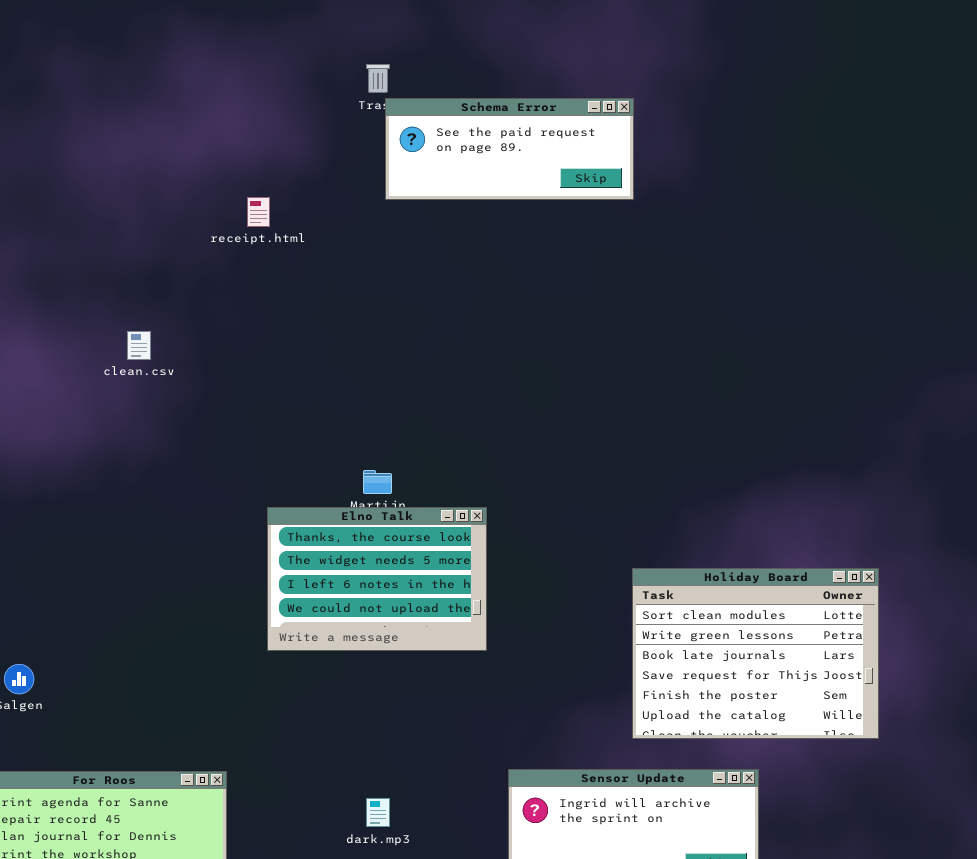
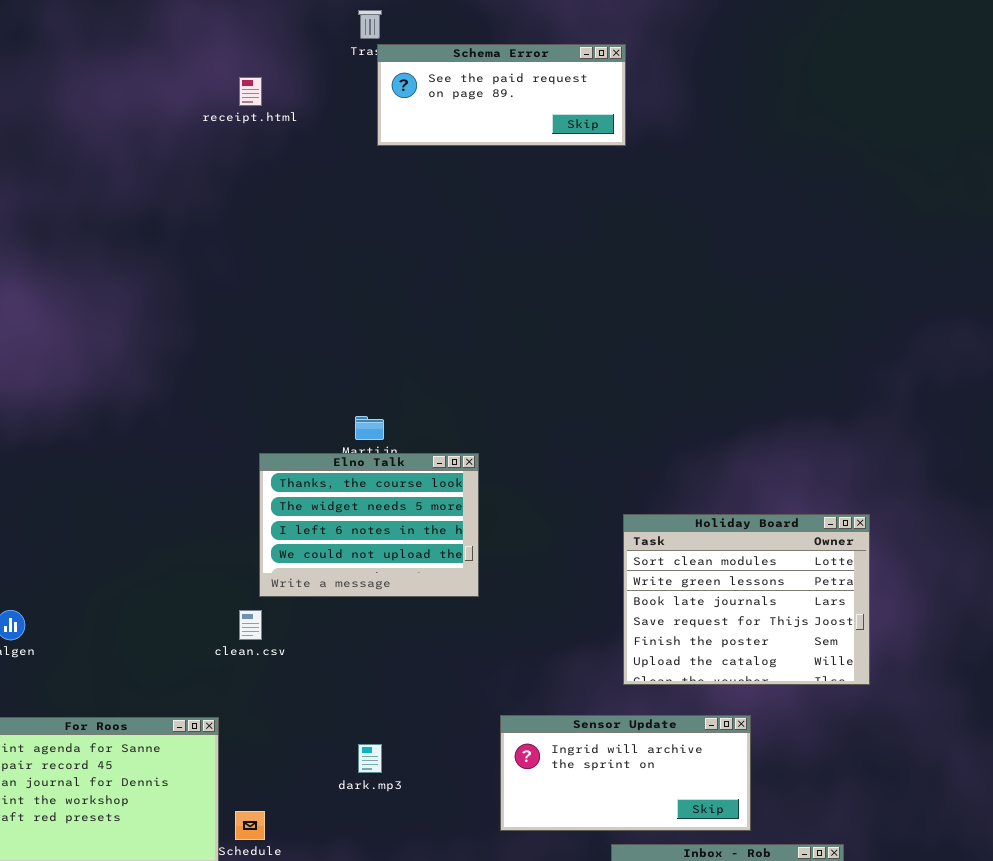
receipt.html: [247,197,270,227] -> [239,77,262,106], moved
clean.csv: [127,331,151,360] -> [239,610,262,640], moved

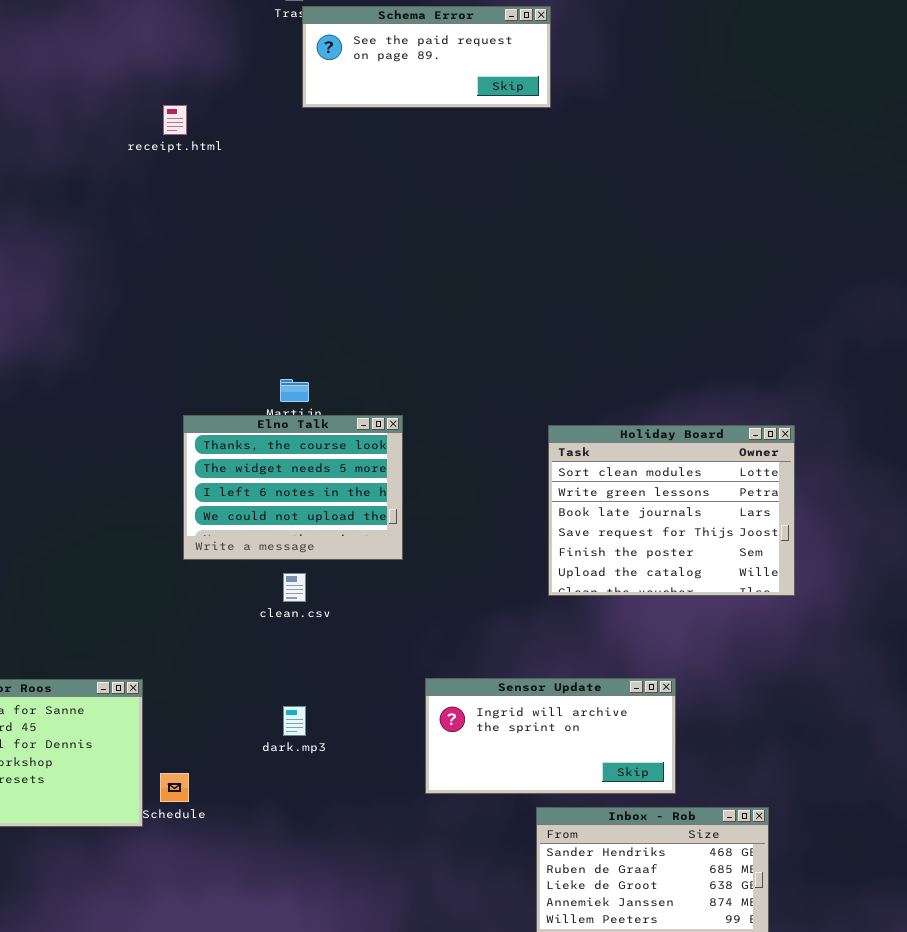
receipt.html: [239,77,262,106] -> [163,105,187,135], moved
Holiday Board: [623,514,870,685] -> [548,425,795,596], moved
clean.csv: [239,610,262,640] -> [283,573,306,602], moved

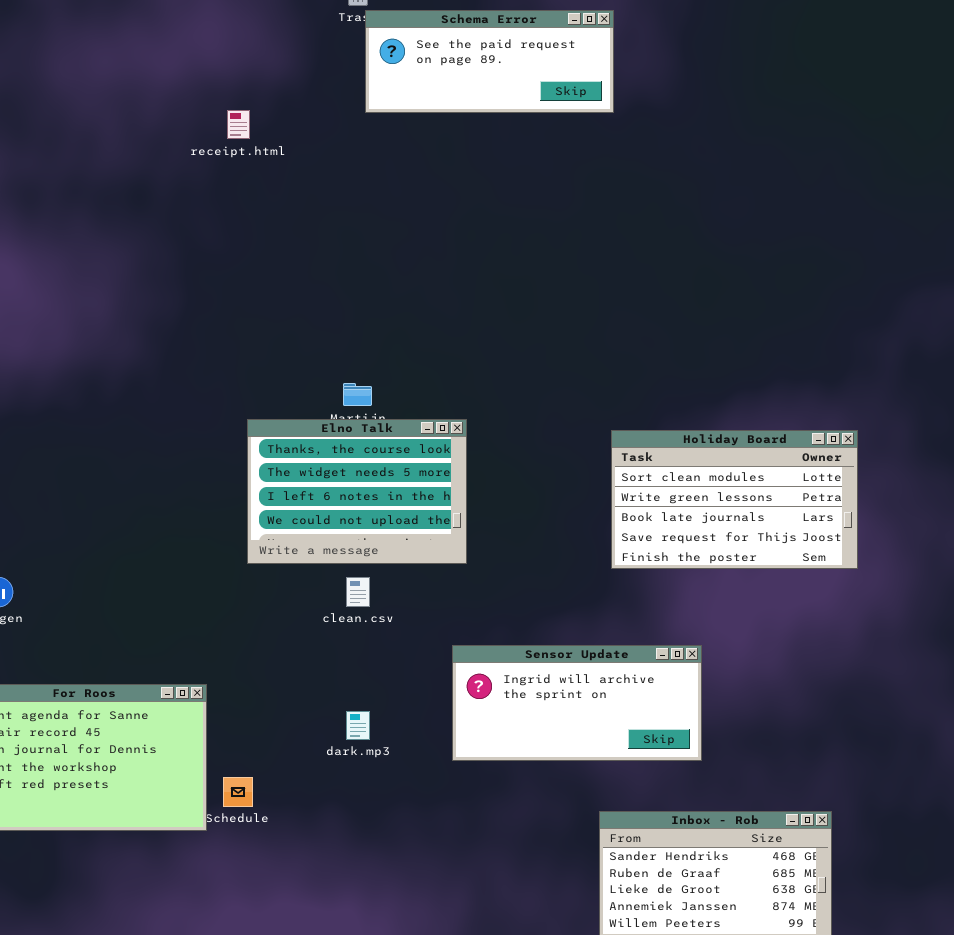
Holiday Board: [548,425,795,596] -> [611,430,858,569], resized
Sensor Update: [425,678,676,794] -> [452,645,702,761], moved

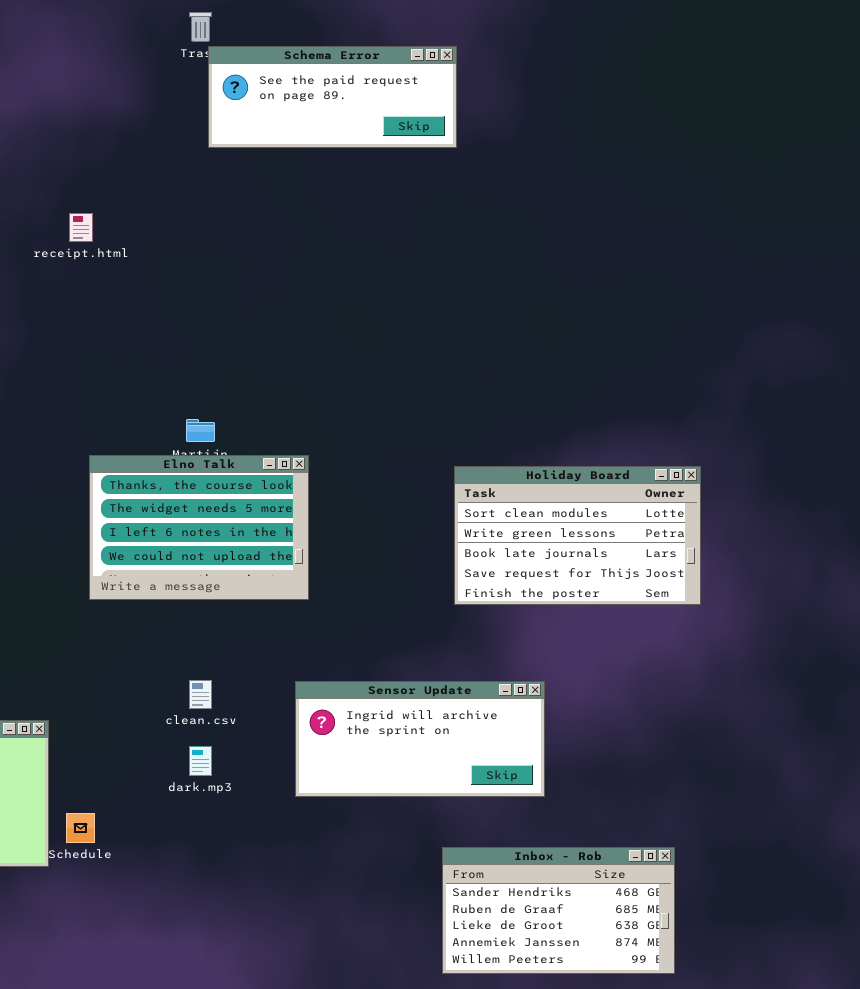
receipt.html: [227,110,250,139] -> [69,213,93,242], moved
clean.csv: [346,577,370,607] -> [189,680,212,709], moved

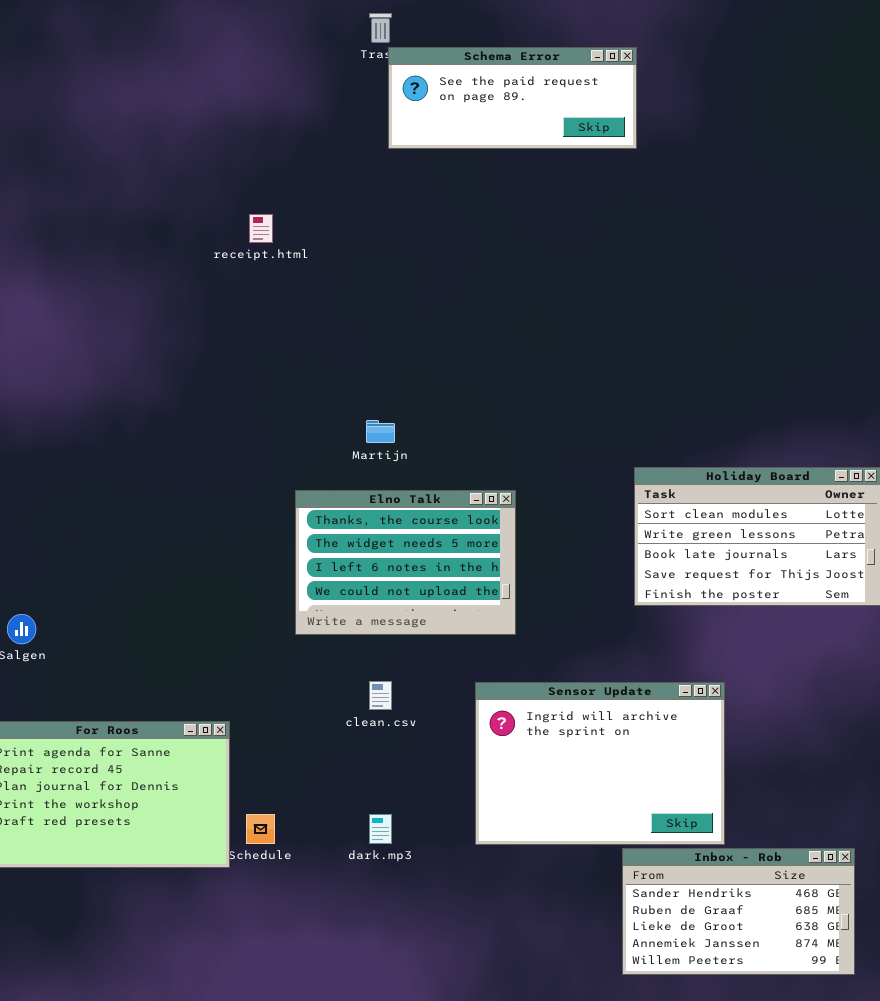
Elno Talk: [89,455,309,600] -> [295,490,516,635], moved
Sensor Update: [295,681,545,797] -> [475,682,725,845], resized
dark.mp3: [189,746,212,776] -> [369,814,392,844], moved

